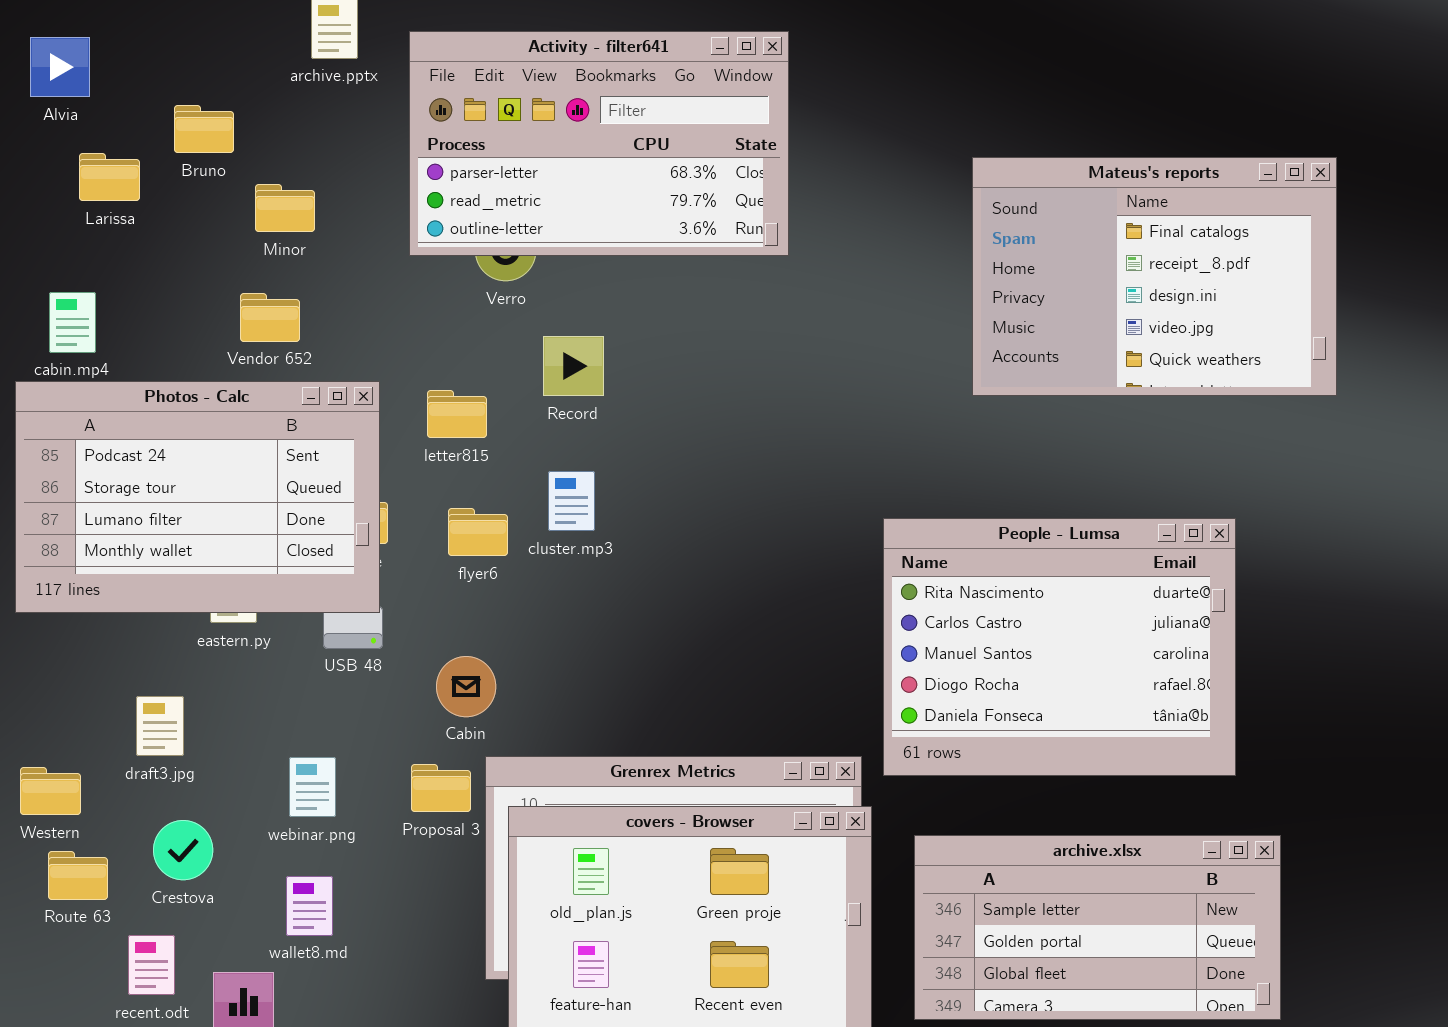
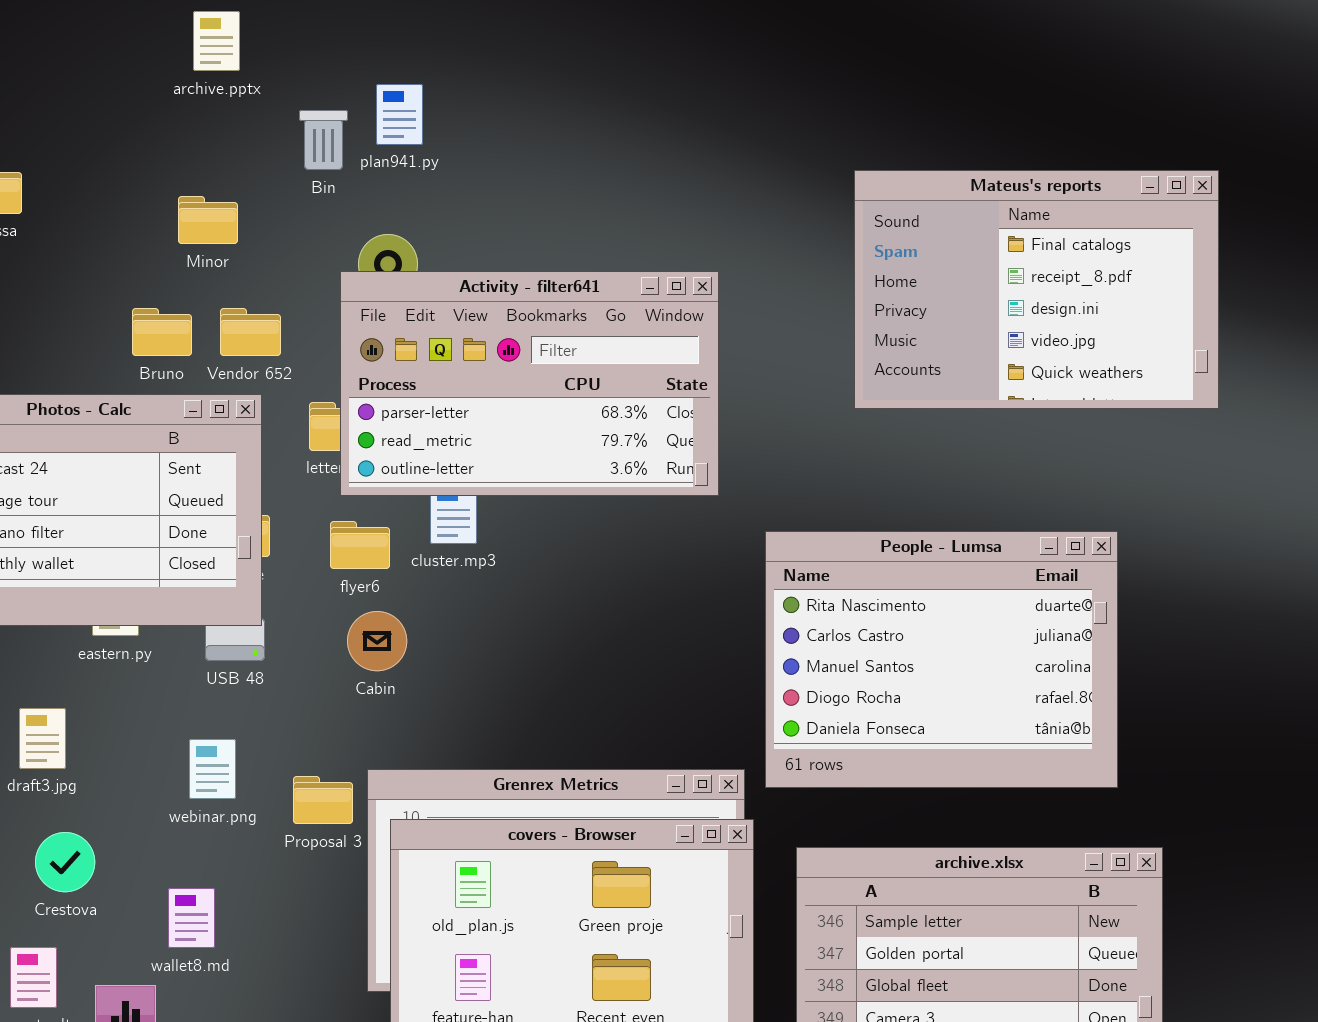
Activity - filter641: [409,31,789,256] -> [340,271,719,496], moved
Bruno: [174,105,234,153] -> [132,308,192,356], moved
Minor: [255,184,315,232] -> [178,196,238,244], moved
Vendor 652: [240,293,300,342] -> [220,308,281,356], moved
Cabin: [436,656,496,717] -> [347,611,407,671], moved
webinar.png: [289,757,336,817] -> [189,739,236,799], moved

